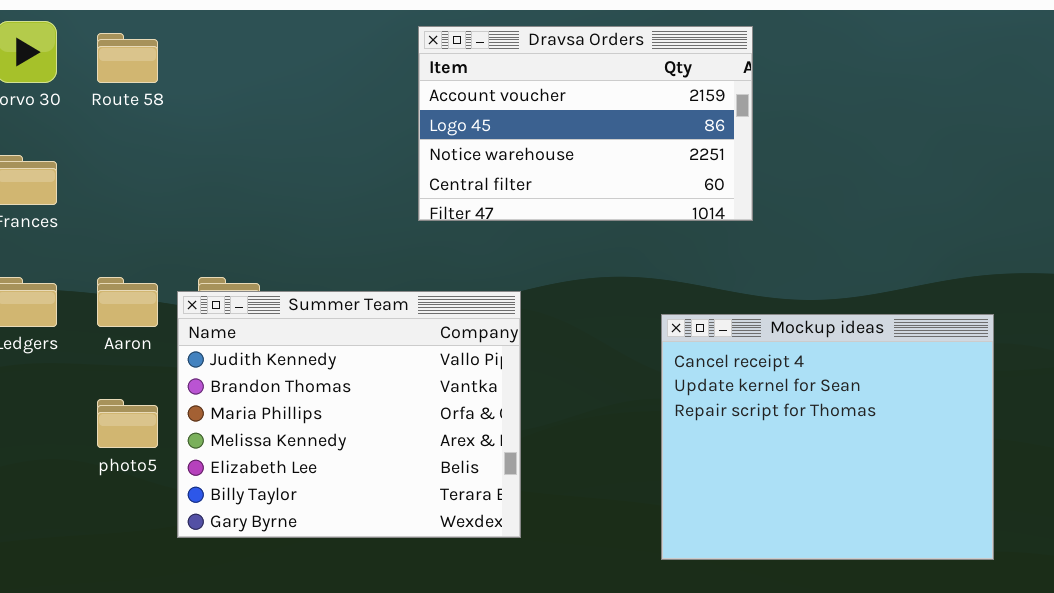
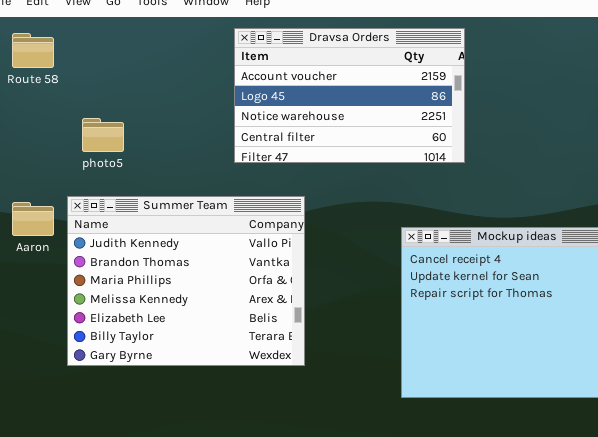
Summer Team: [177,291,521,538] -> [67,196,305,366], moved
photo5: [97,399,158,448] -> [82,118,124,152], moved

